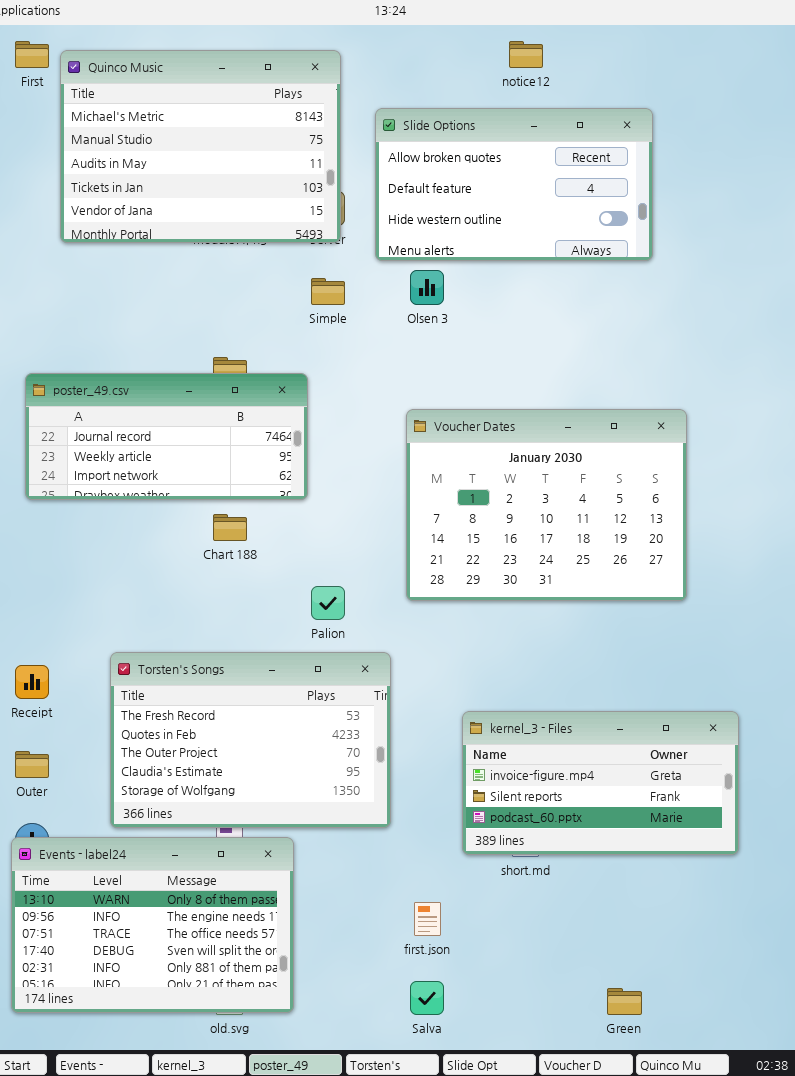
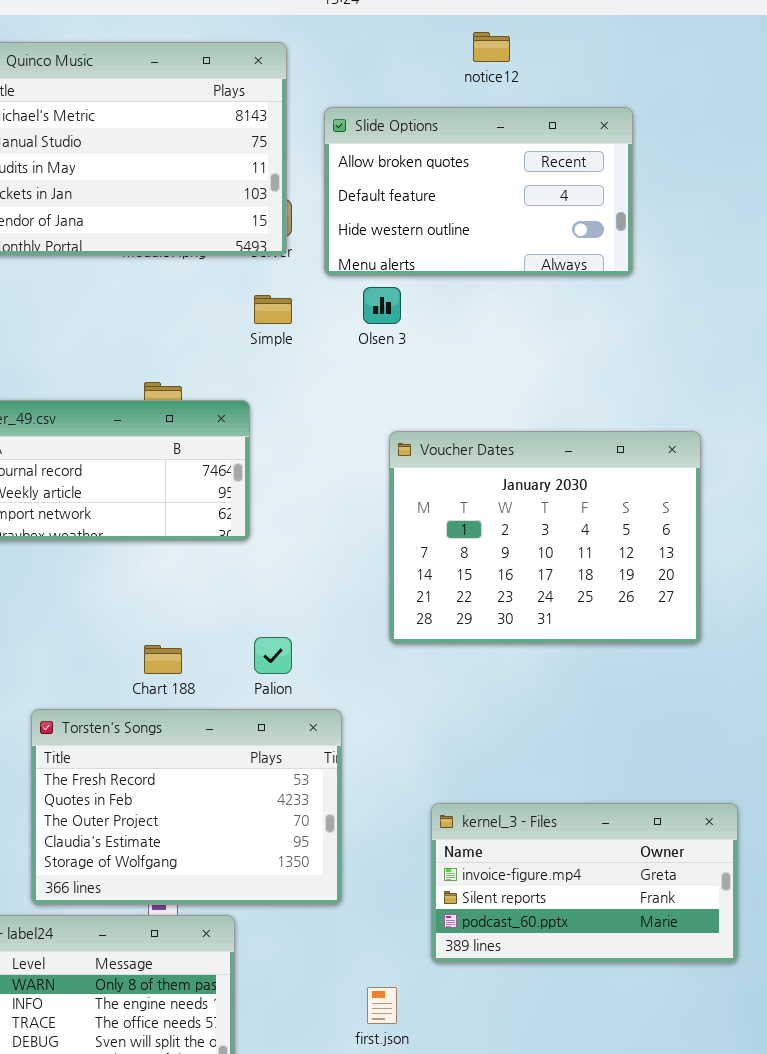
Voucher Dates: [406,409,687,601] -> [389,431,701,644], moved
Chart 188: [213,514,247,541] -> [144,645,182,674], moved
kernel_3 - Files: [462,711,739,855] -> [431,803,738,963], moved

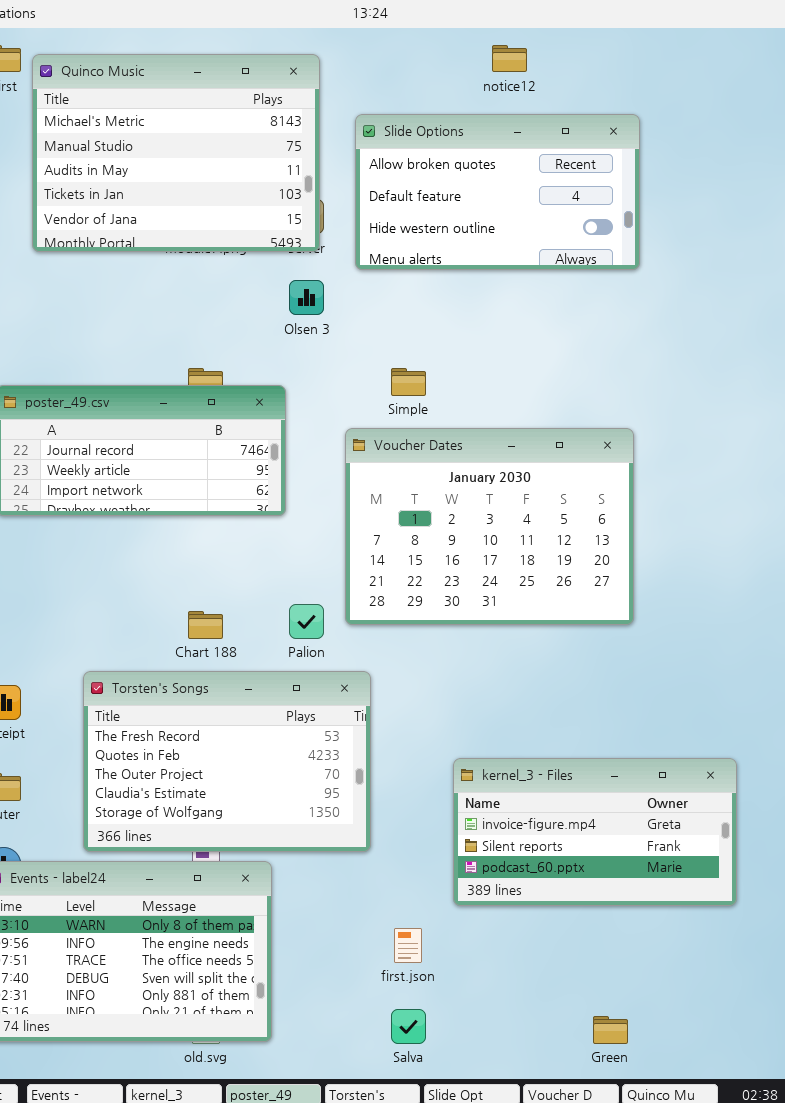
Olsen 3: [363,287,401,324] -> [289,280,324,315], moved
Simple: [254,295,292,324] -> [391,368,426,396], moved
Voucher Dates: [389,431,701,644] -> [345,428,634,625], moved

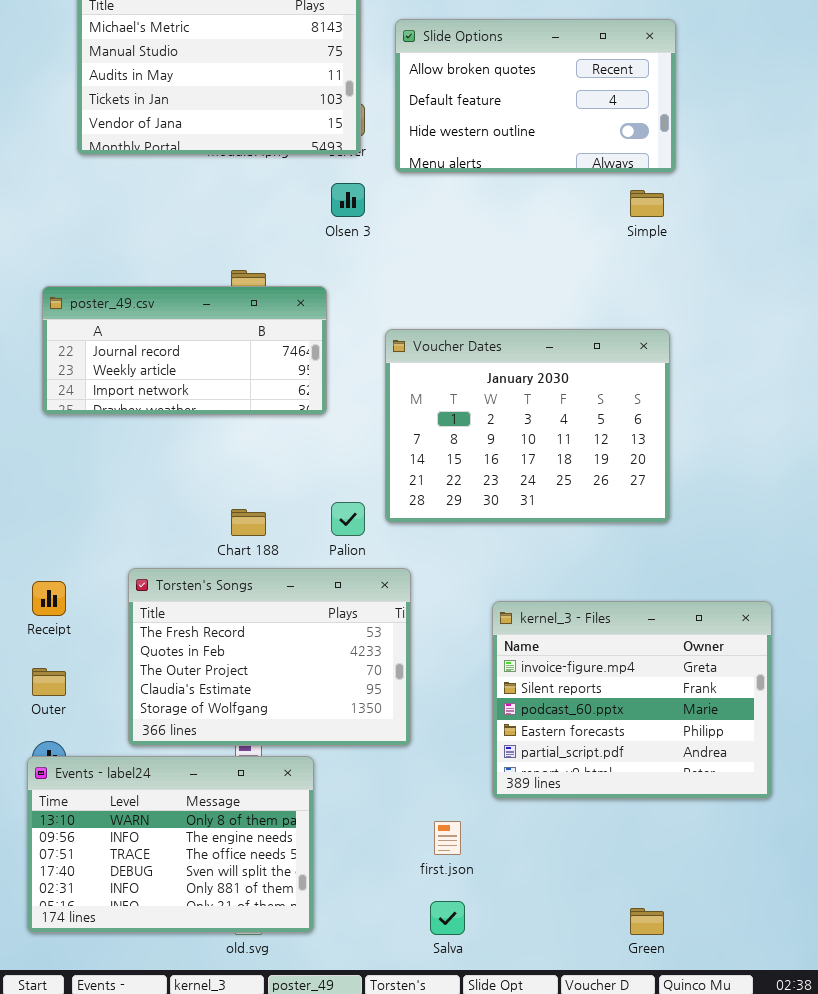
Simple: [391,368,426,396] -> [630,190,664,217], moved
kernel_3 - Files: [453,758,737,906] -> [492,601,772,799], resized

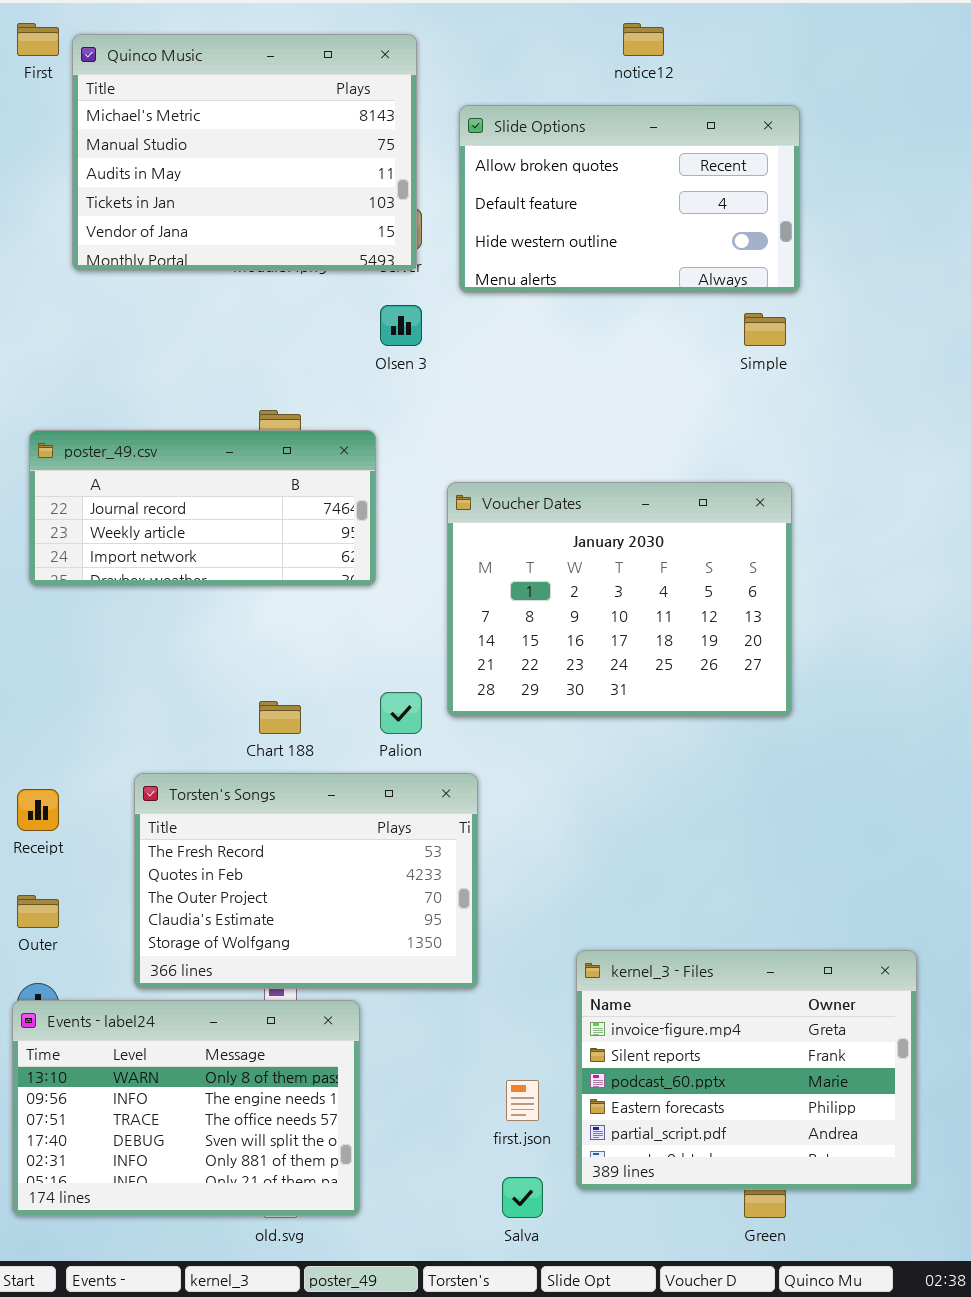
kernel_3 - Files: [492,601,772,799] -> [576,950,917,1190], moved

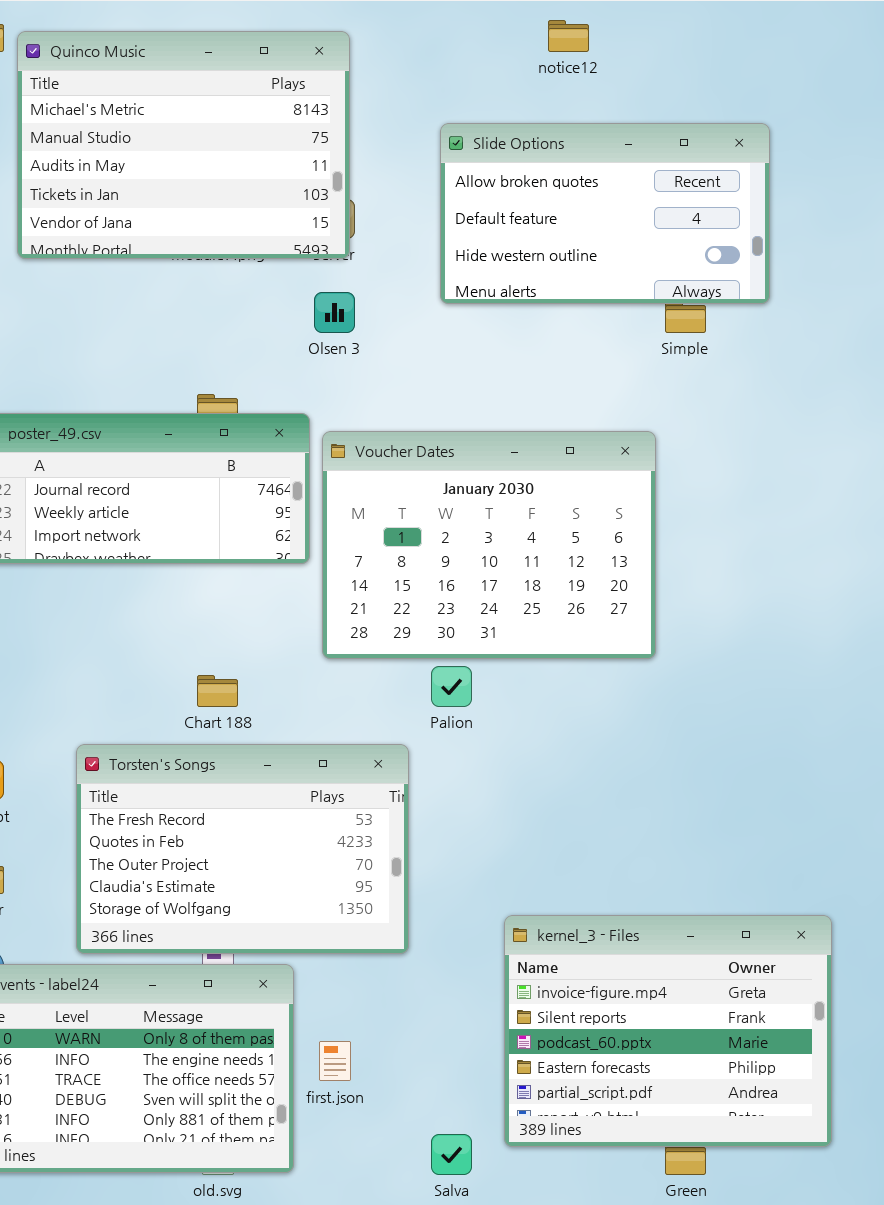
Slide Options: [459,105,800,293] -> [440,123,770,304], moved
Voucher Dates: [447,482,792,717] -> [322,431,656,659], moved
Palion: [380,692,422,734] -> [431,666,472,707], moved
first.json: [506,1080,539,1121] -> [319,1041,351,1081], moved

